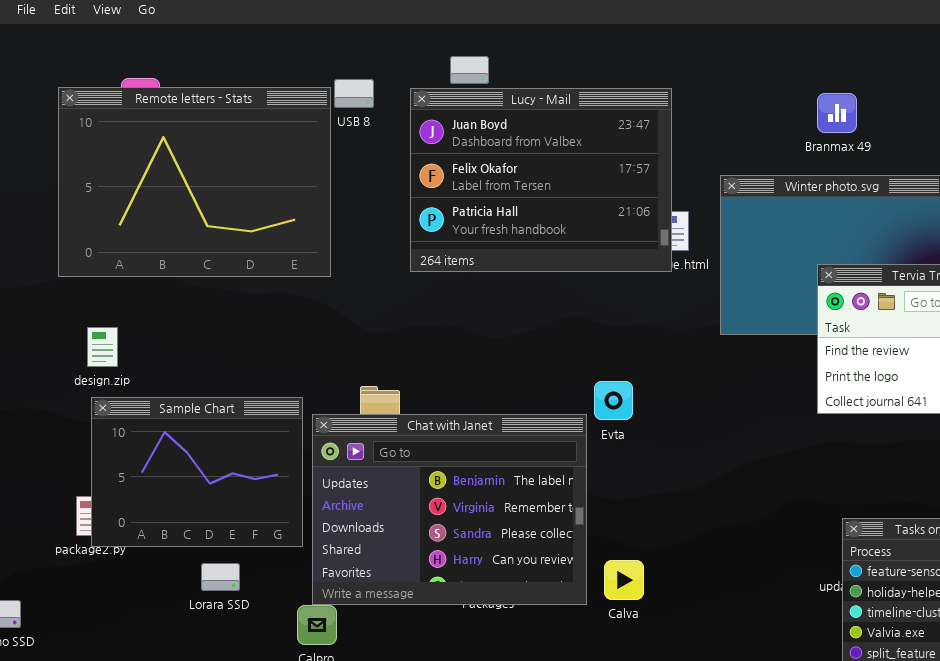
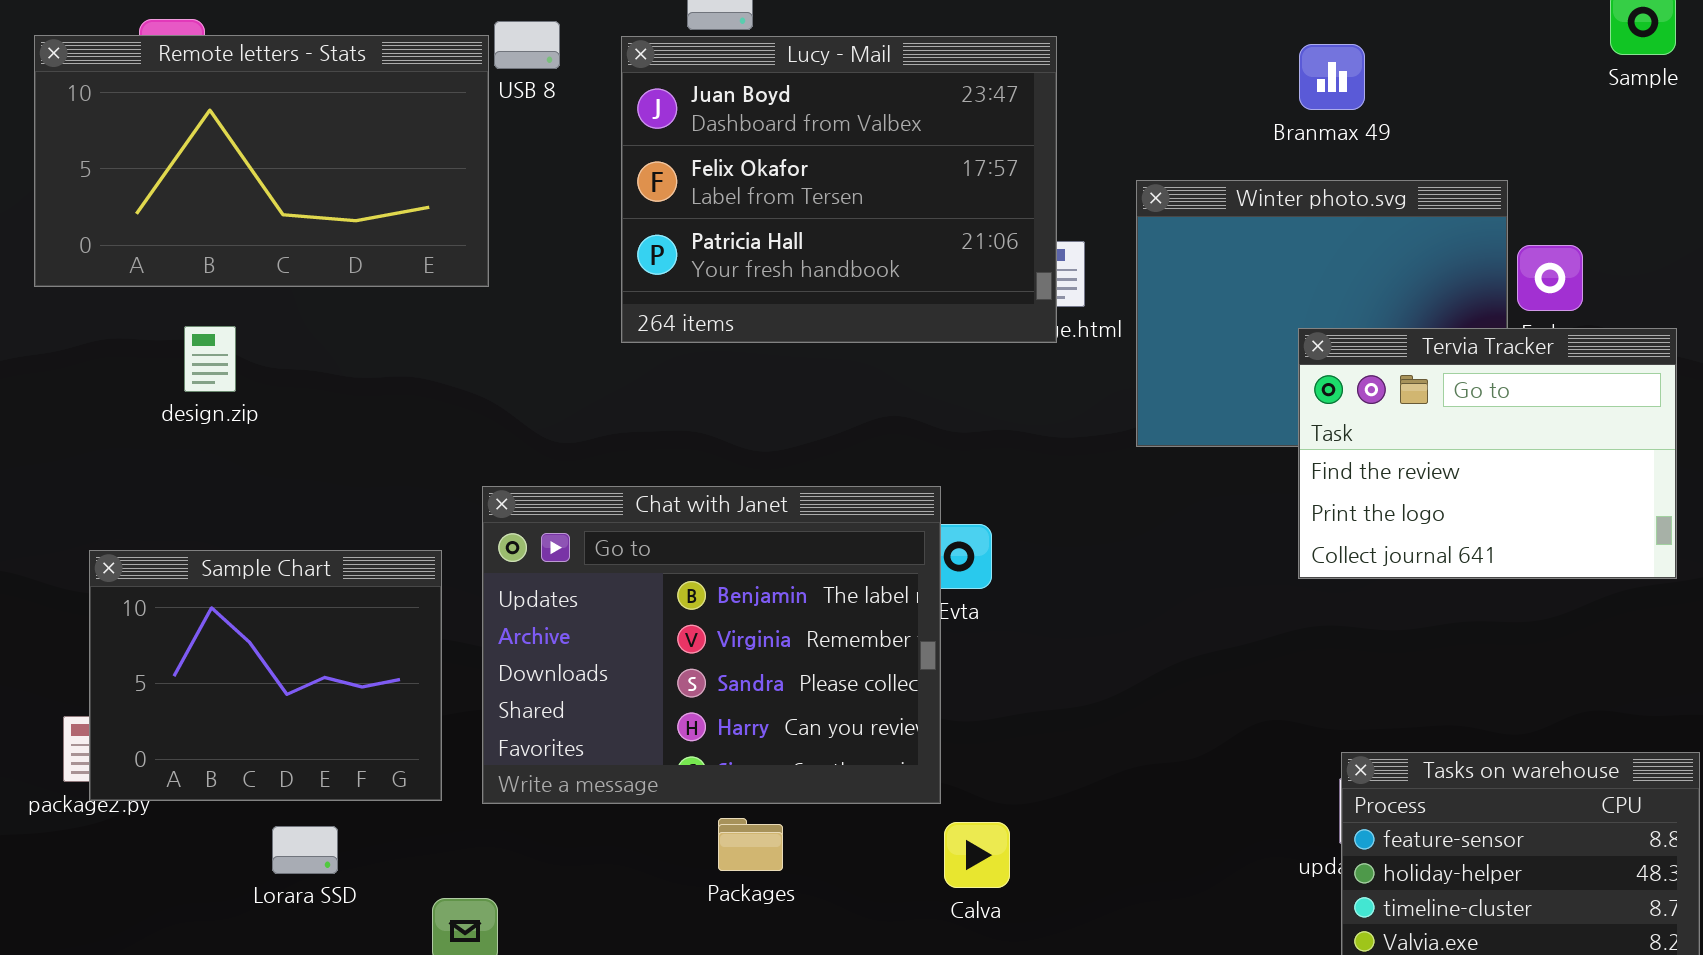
Remote letters - Stats: [58,87,331,277] -> [34,35,489,287], resized
design.zip: [87,327,118,367] -> [184,326,236,392], moved
Chat with Janet: [312,414,587,605] -> [482,486,941,804], moved

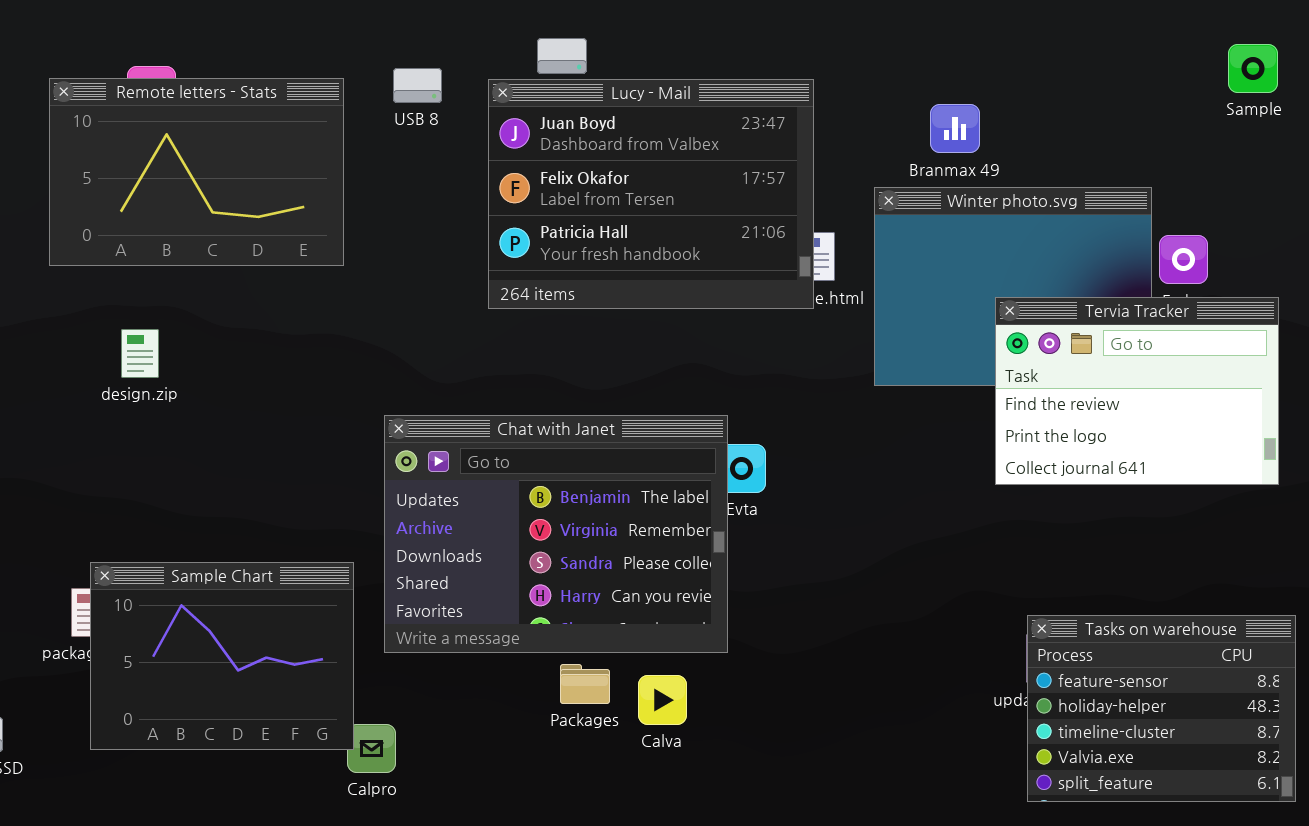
Remote letters - Stats: [34,35,489,287] -> [49,78,344,266], resized
Branmax 49: [1299,44,1365,110] -> [930,104,980,153], moved
design.zip: [184,326,236,392] -> [121,329,159,378], moved
Sample Chart: [89,550,442,801] -> [90,562,354,750], moved
Calva: [944,822,1010,888] -> [638,675,687,725], moved

